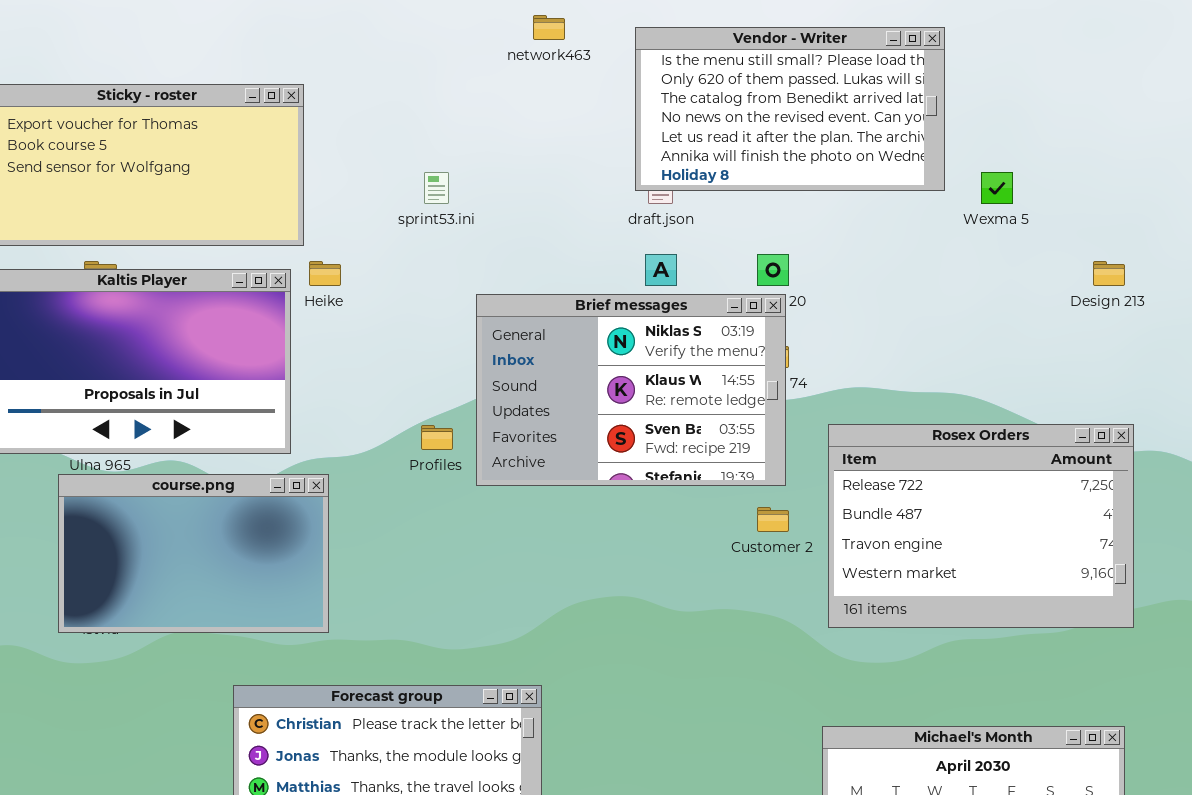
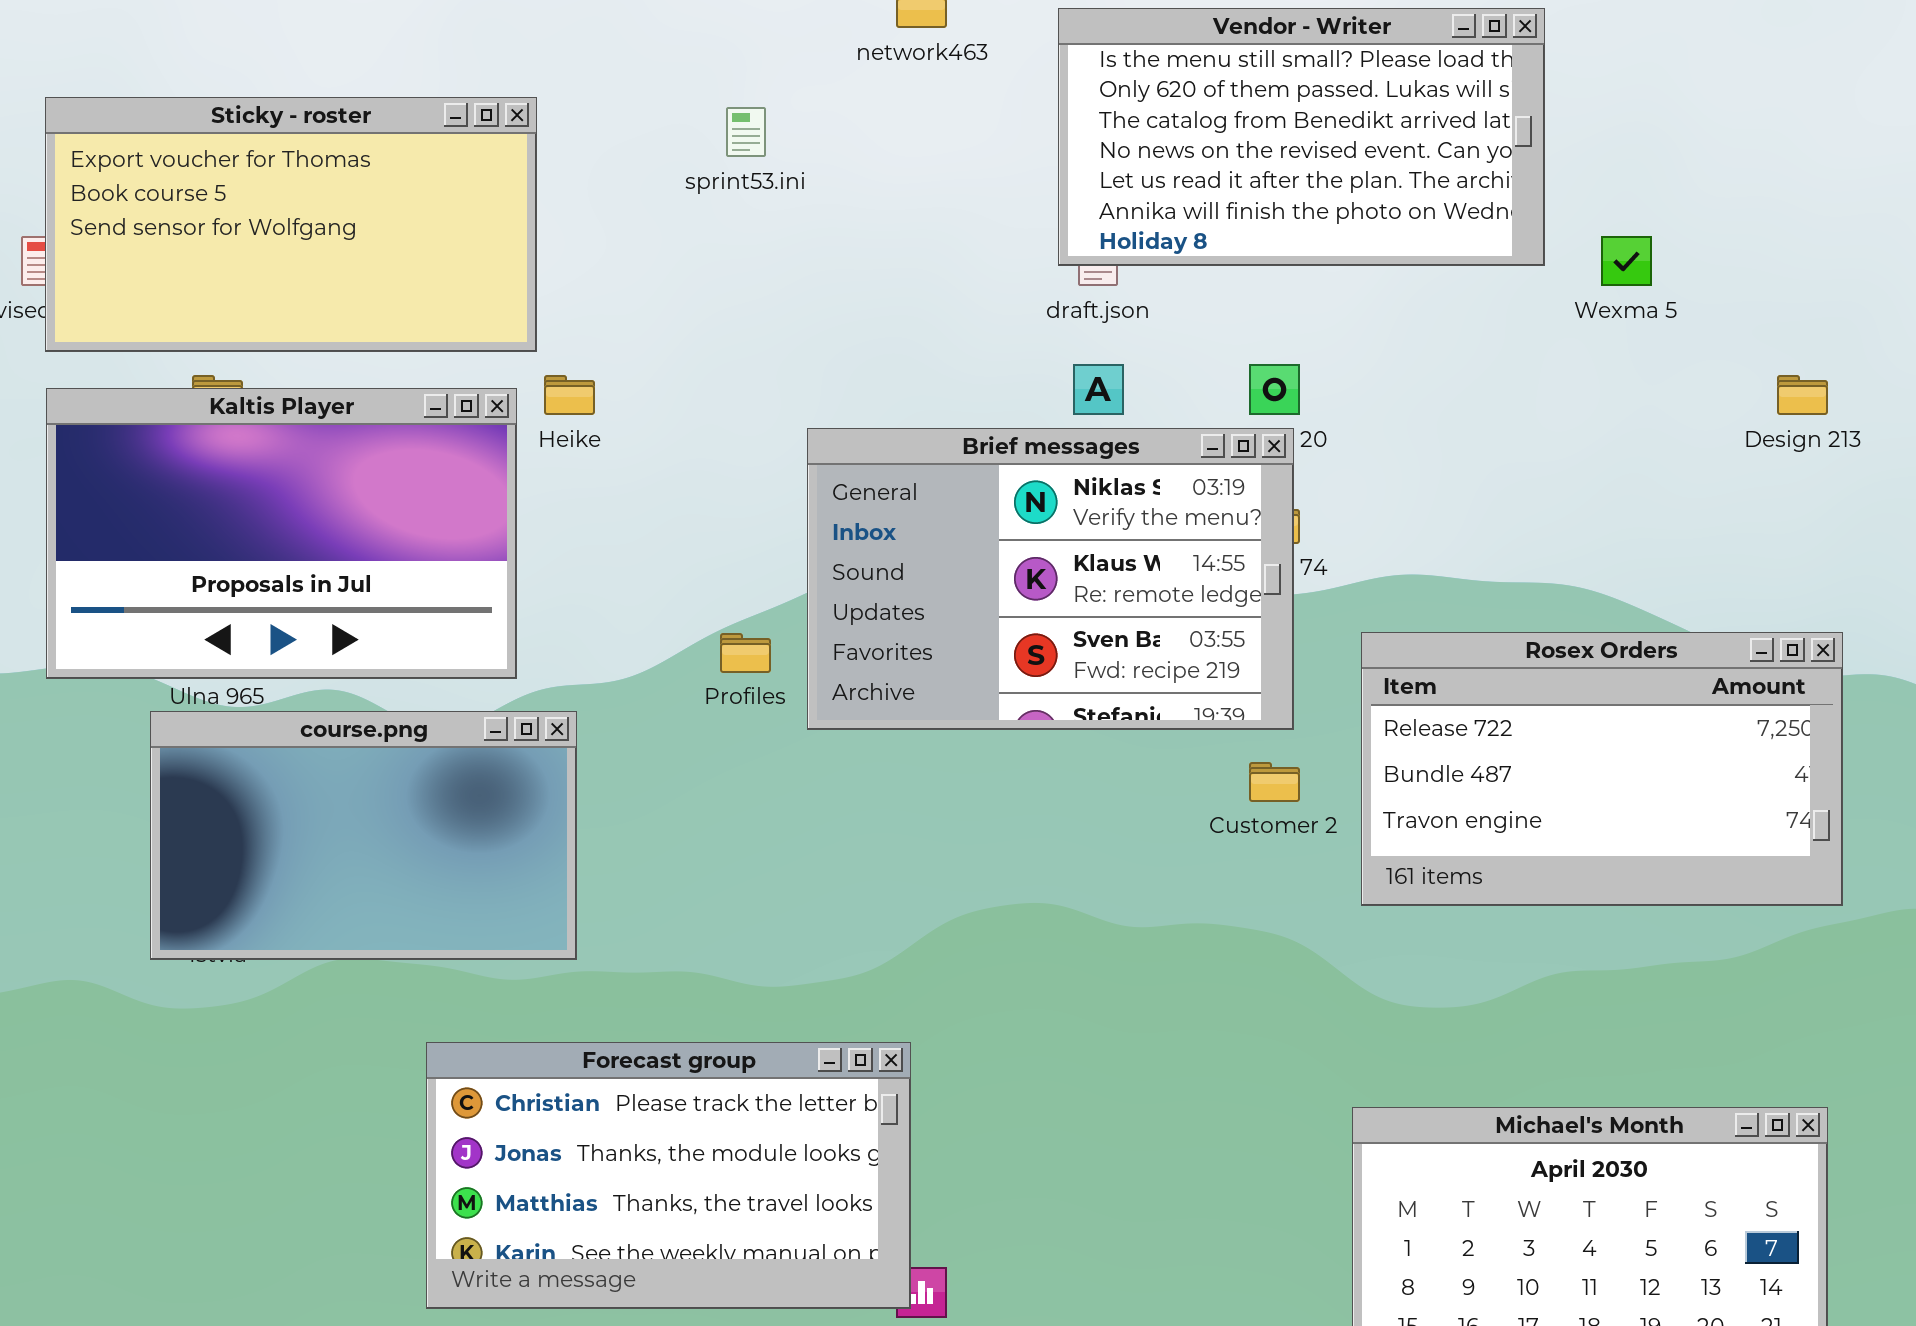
sprint53.ini: [424,172,449,204] -> [726,107,766,157], moved
Rosex Orders: [828,424,1134,628] -> [1361,632,1843,906], resized

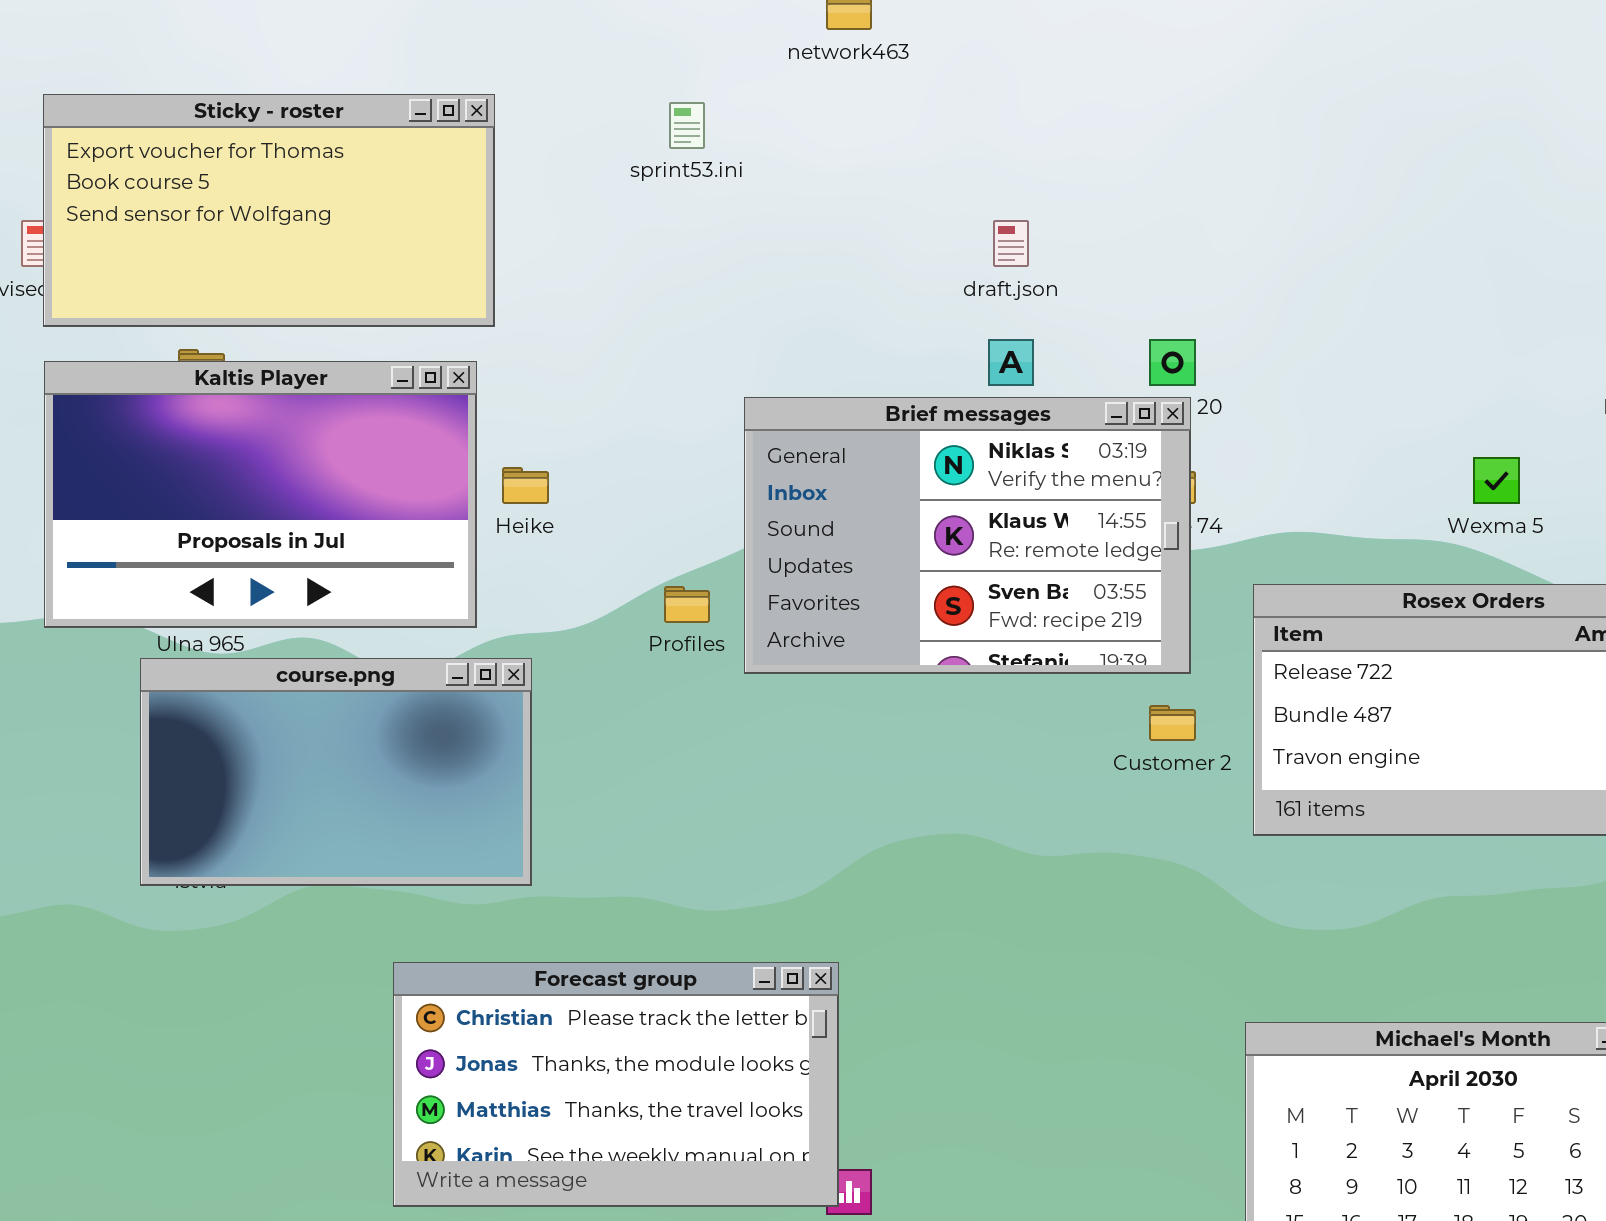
Vendor - Writer: [1058,8,1545,266] -> none, closed
Wexma 5: [1601,236,1652,286] -> [1473,457,1520,504], moved
Heike: [544,375,595,415] -> [502,467,549,504], moved

